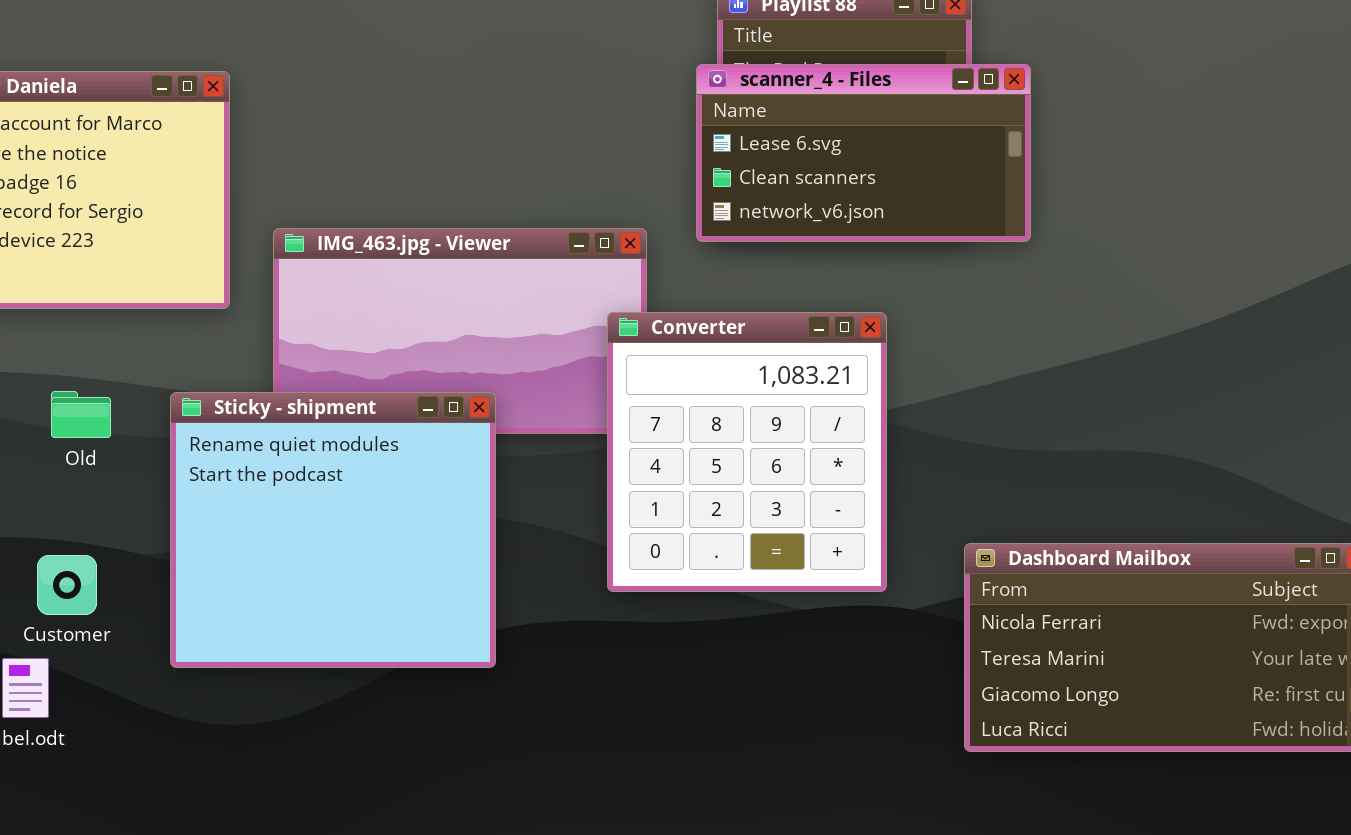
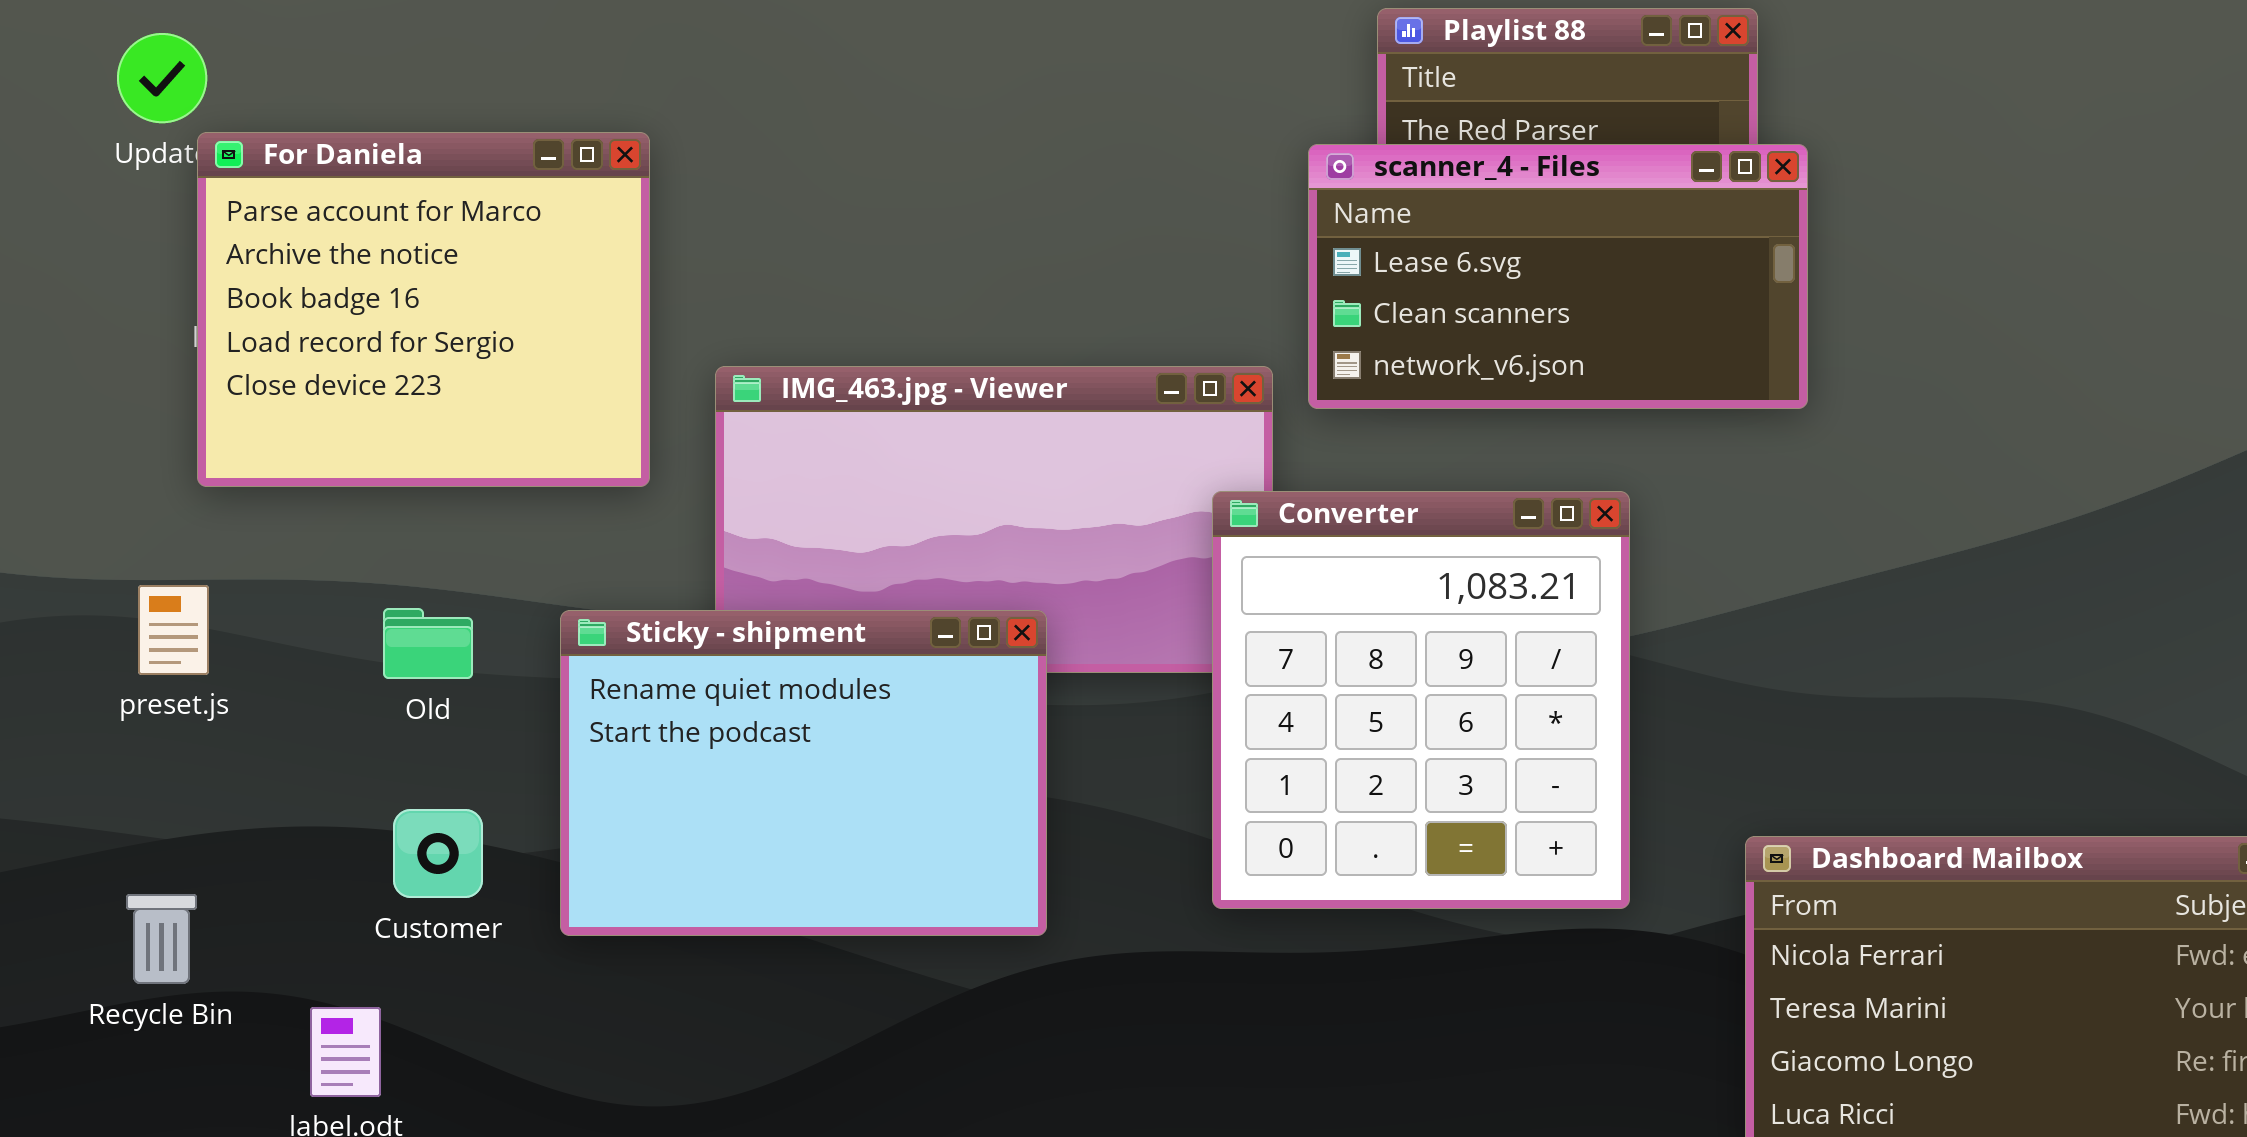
scanner_4 - Files: [696,64,1031,242] -> [1308,144,1808,409], moved
Sticky - shipment: [170,392,496,668] -> [560,610,1047,936], resized
Customer: [37,555,97,615] -> [393,809,483,898], moved

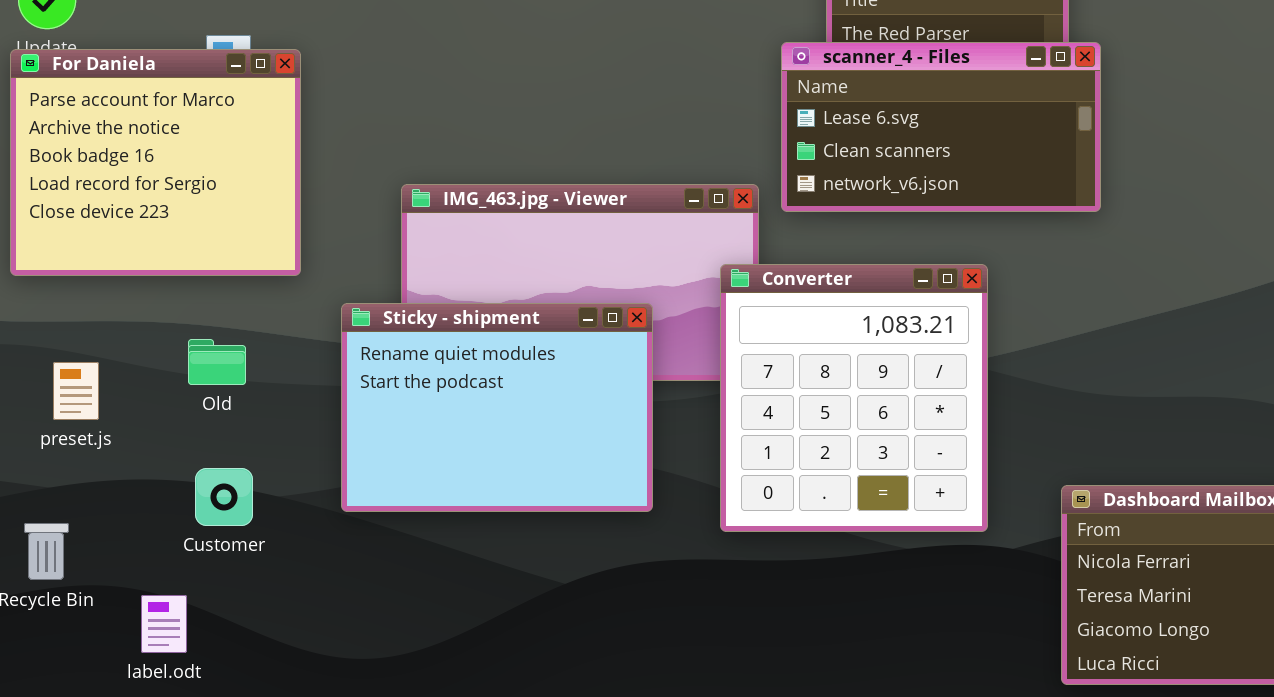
For Daniela: [197,132,650,487] -> [10,49,301,276], moved
preset.js: [138,585,209,675] -> [53,362,99,420], moved
Sticky - shipment: [560,610,1047,936] -> [341,303,653,512], moved

